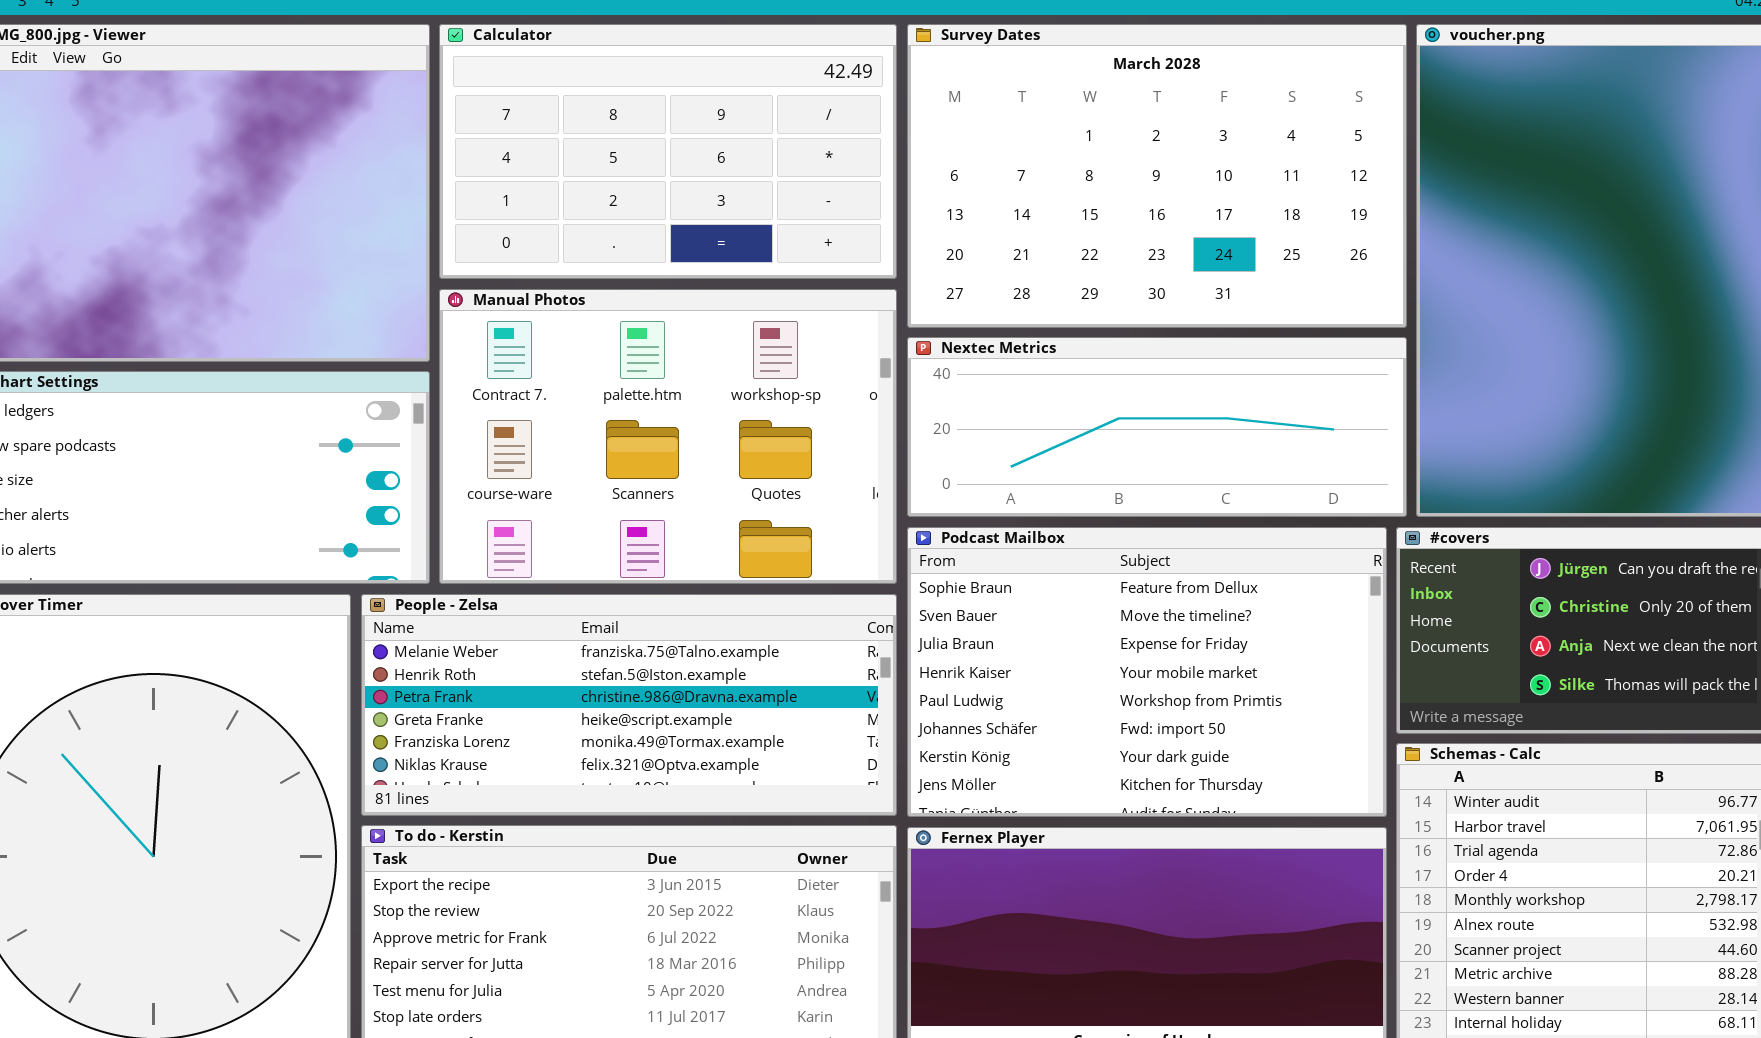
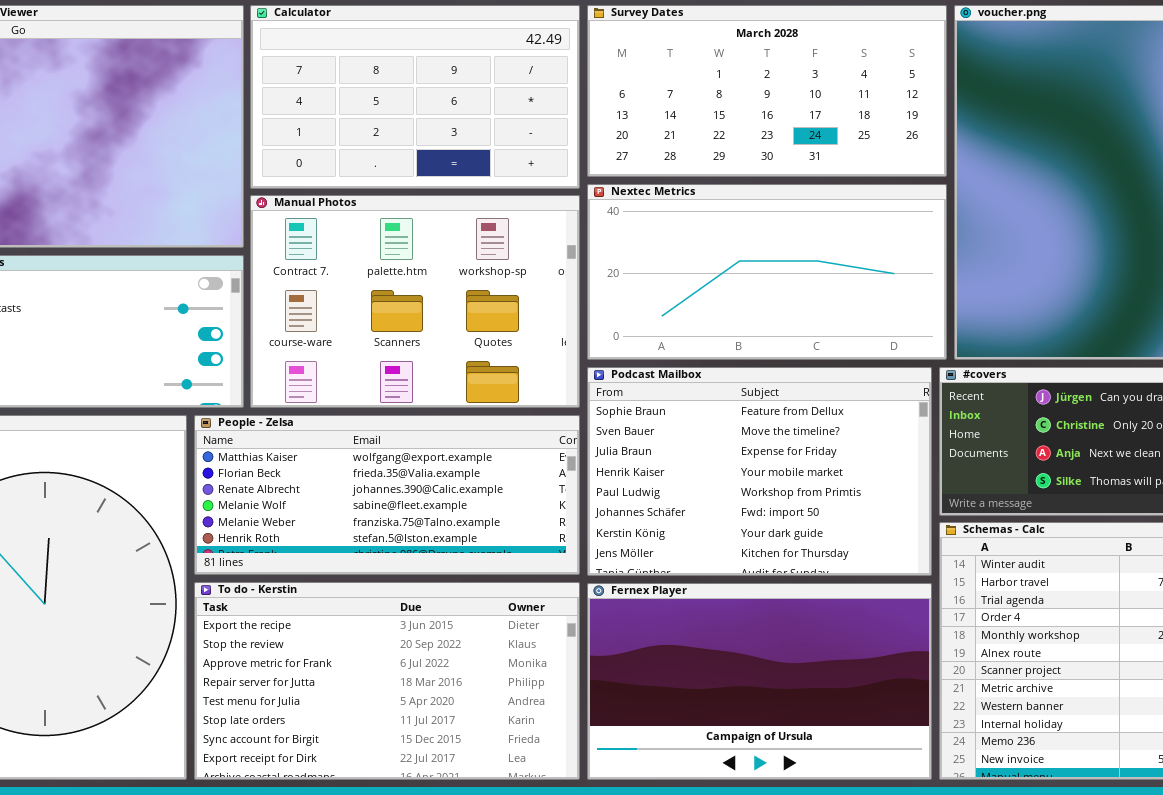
Survey Dates: [907,24,1407,328] -> [587,5,947,177], resized
Nextec Metrics: [907,337,1407,517] -> [587,184,947,360], resized
People - Zelsa: [361,594,897,816] -> [194,415,580,575], scrolled up 4 rows

